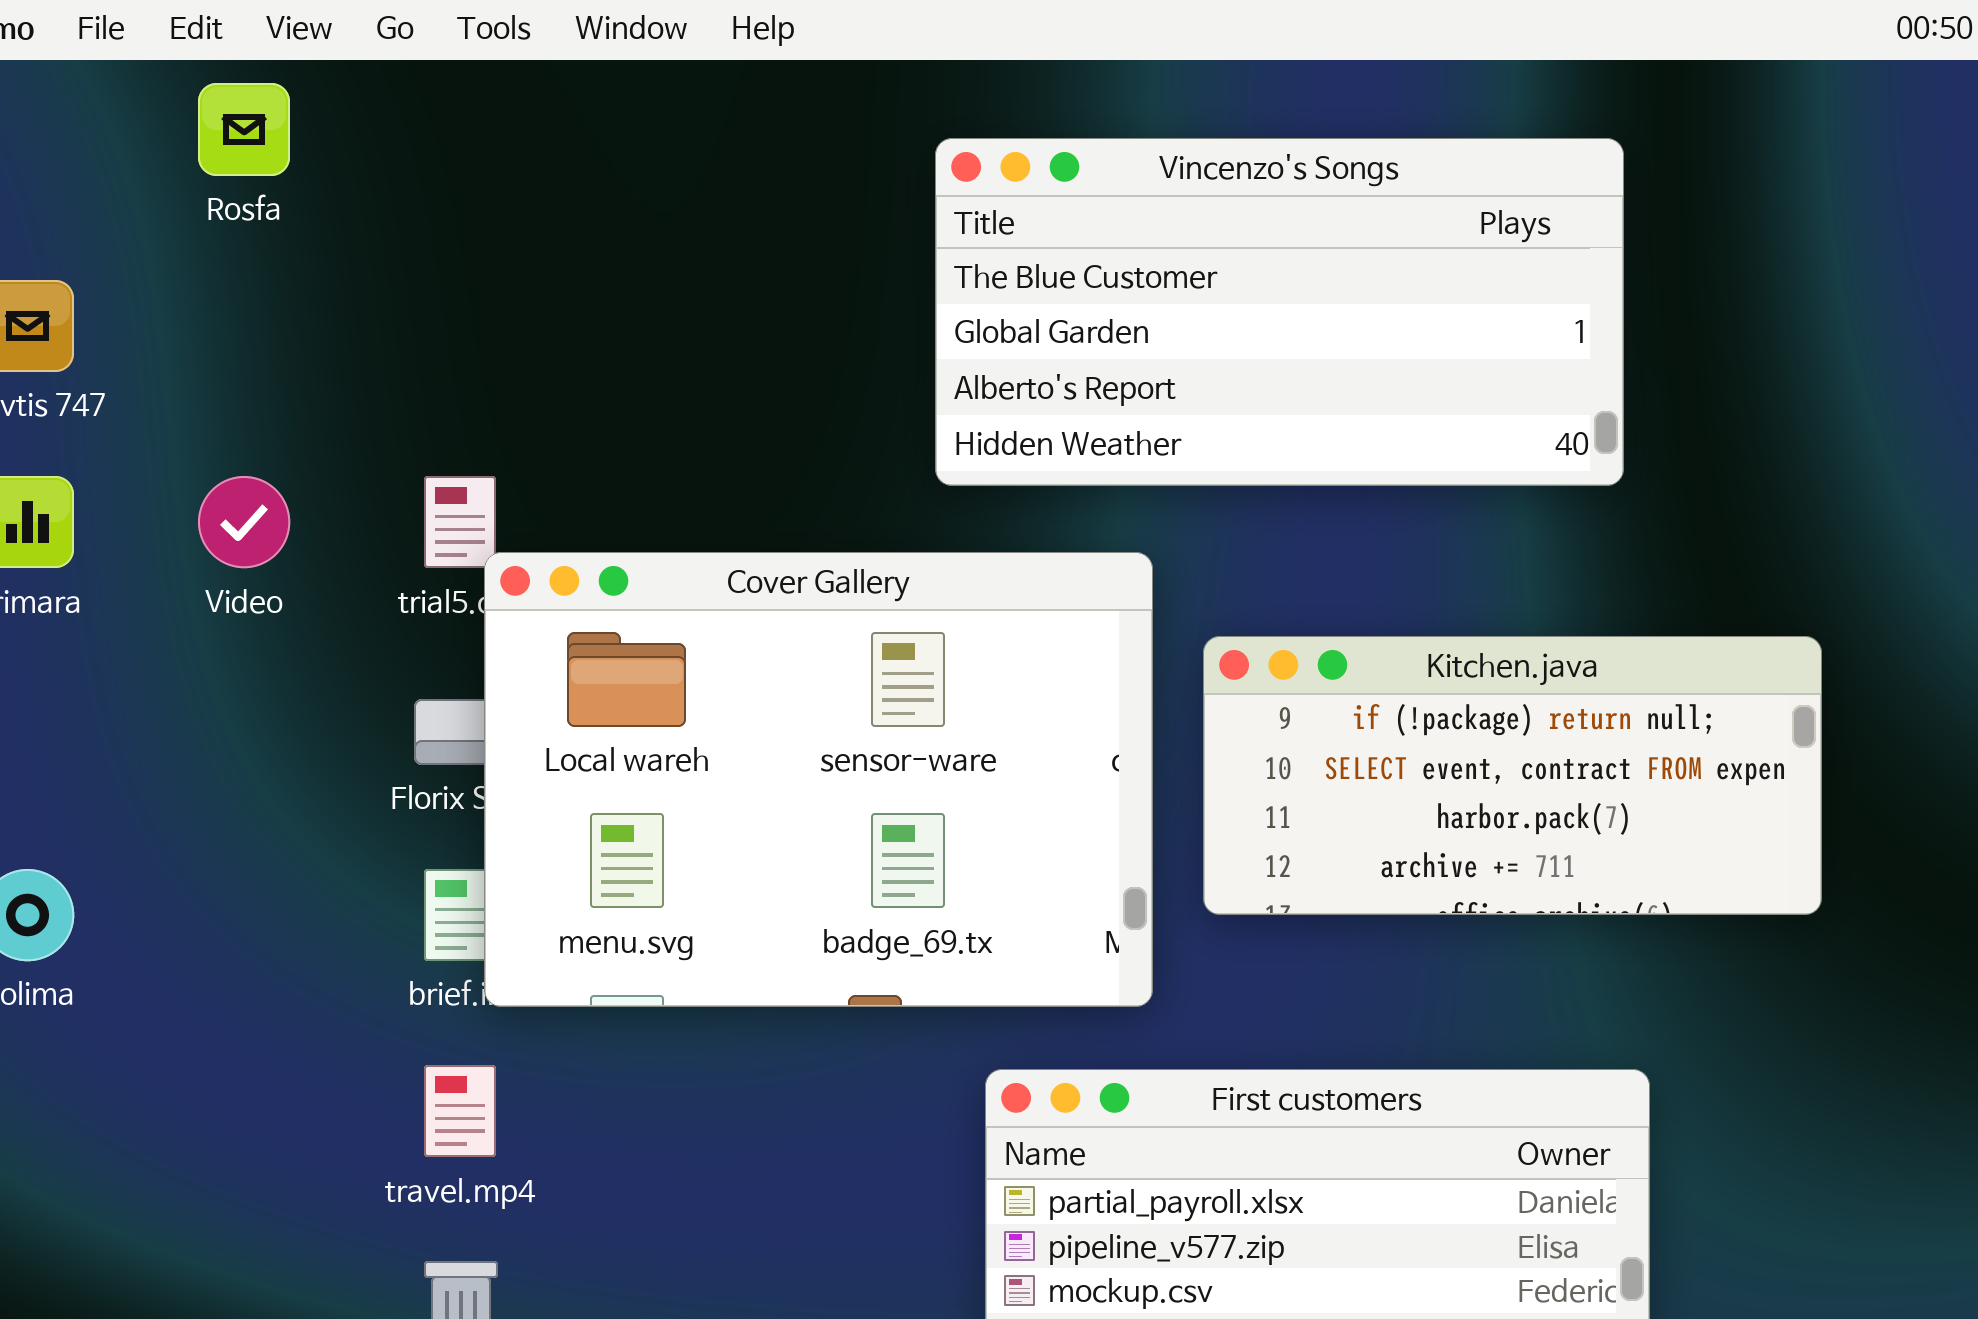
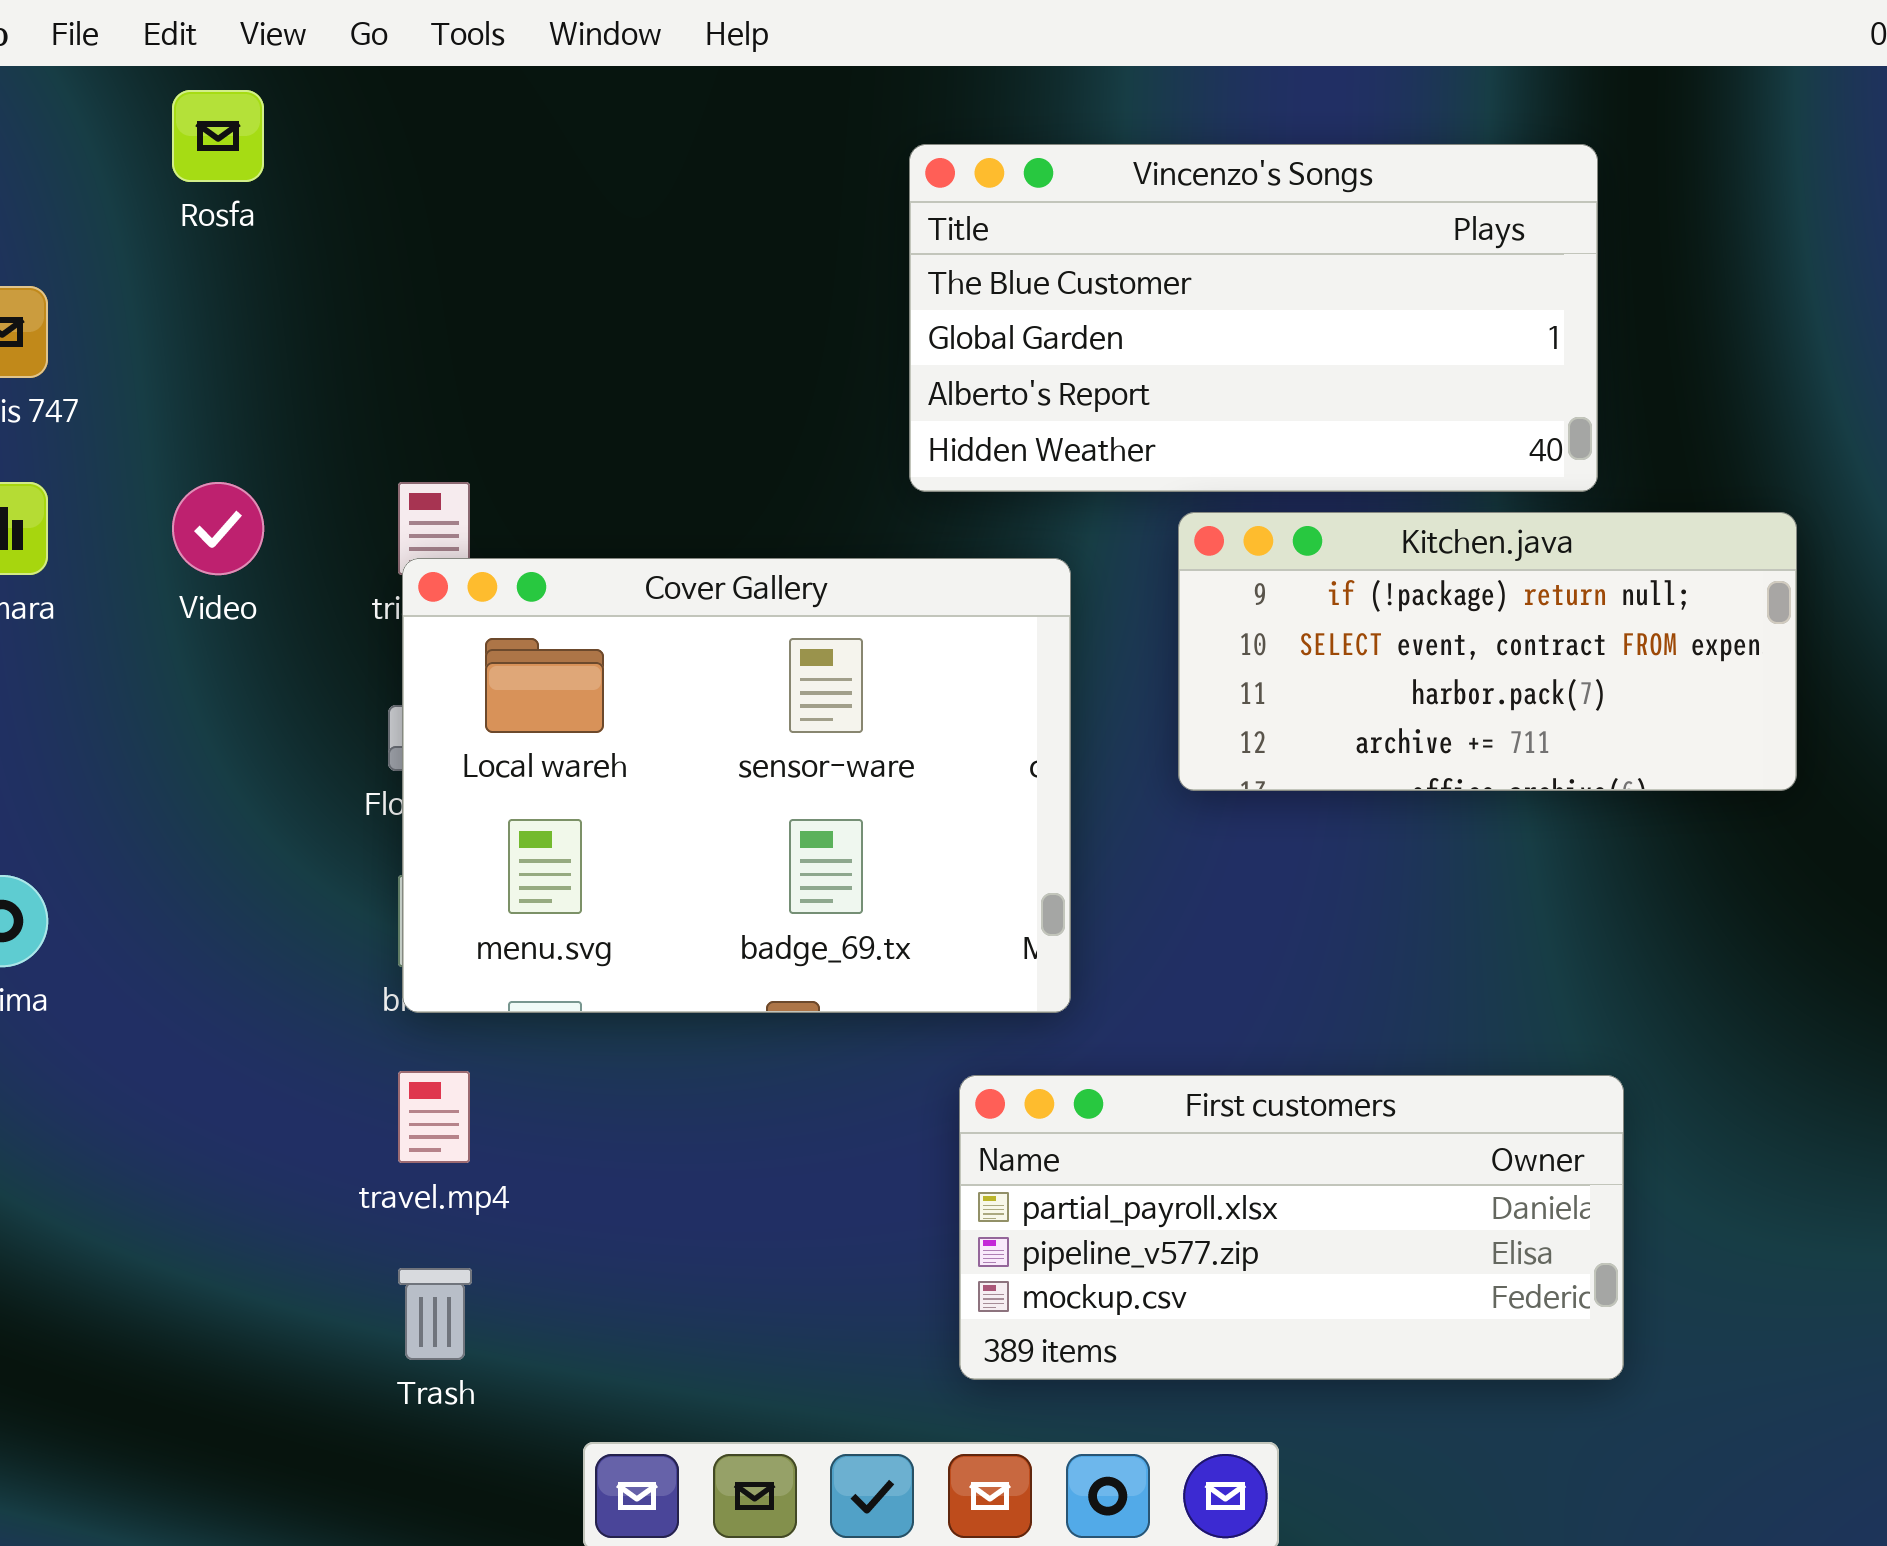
Cover Gallery: [484,552,1153,1007] -> [402,558,1071,1013], moved
Kitchen.java: [1203,636,1822,915] -> [1178,512,1797,791], moved

